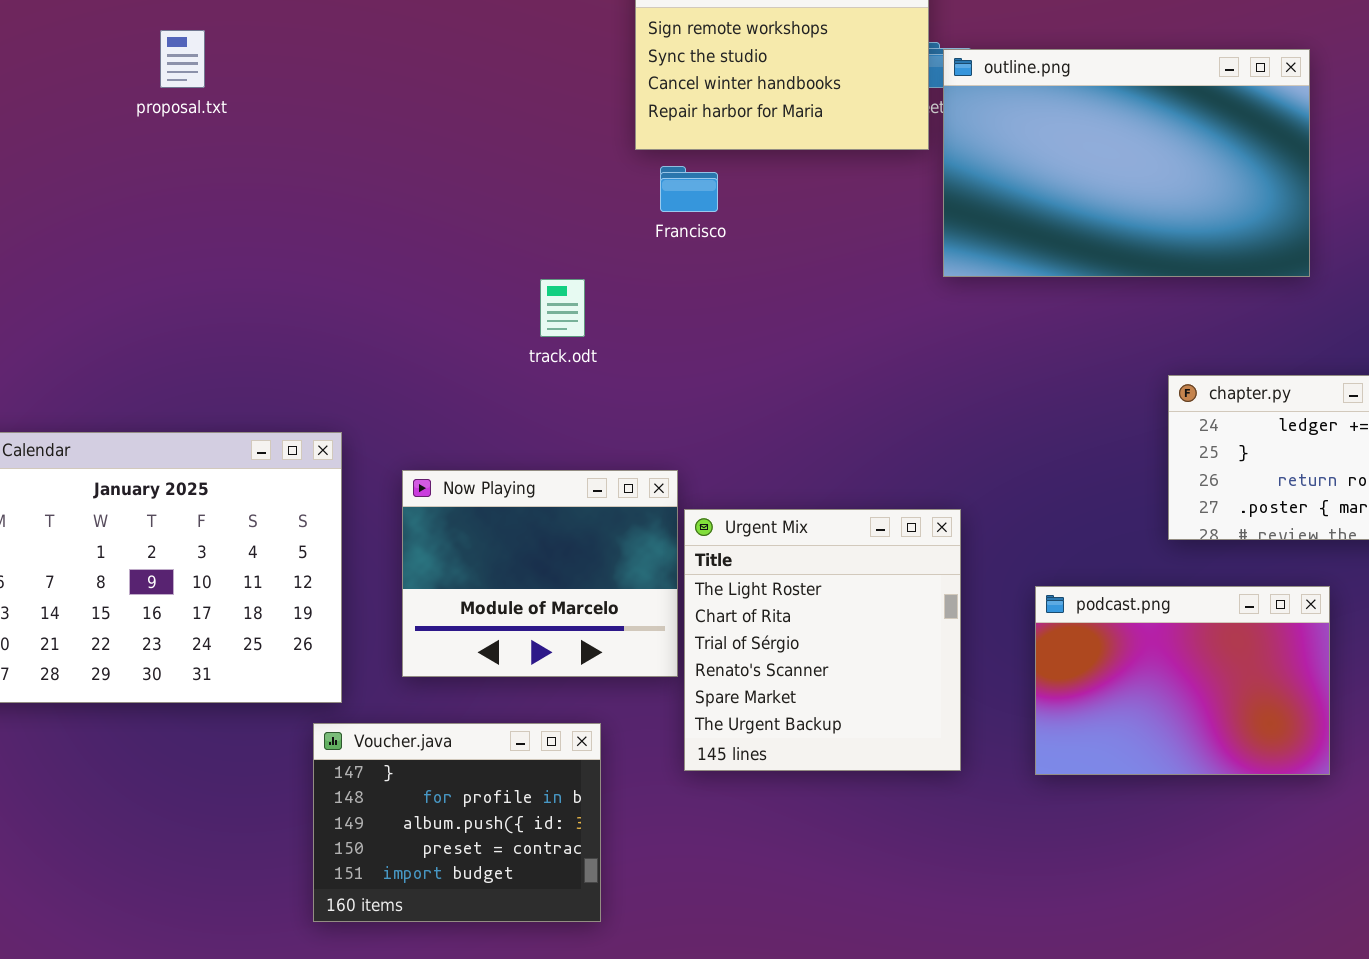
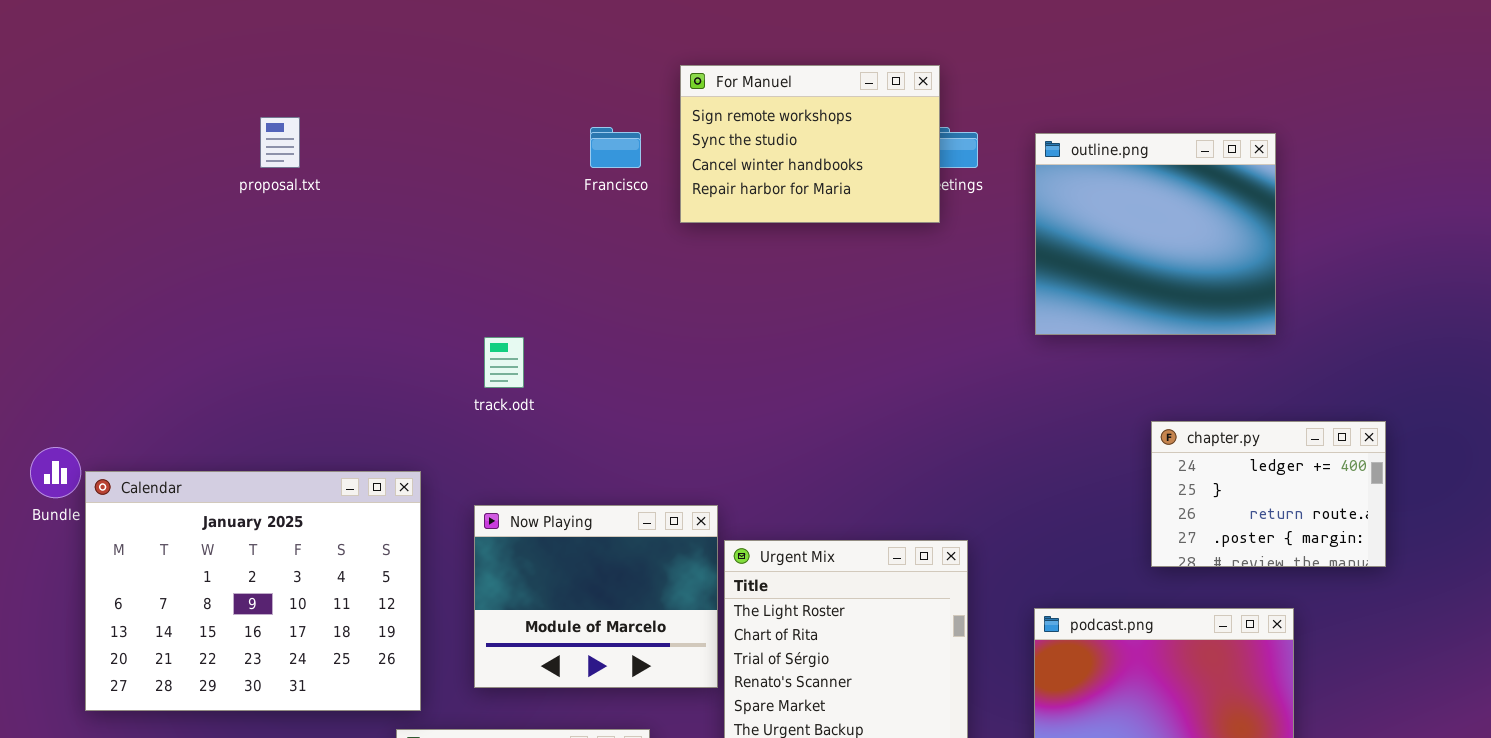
outline.png: [943,49,1310,277] -> [1035,133,1276,335], resized
Francisco: [660,166,718,212] -> [590,127,641,168], moved
track.odt: [540,279,585,337] -> [484,337,524,388], moved

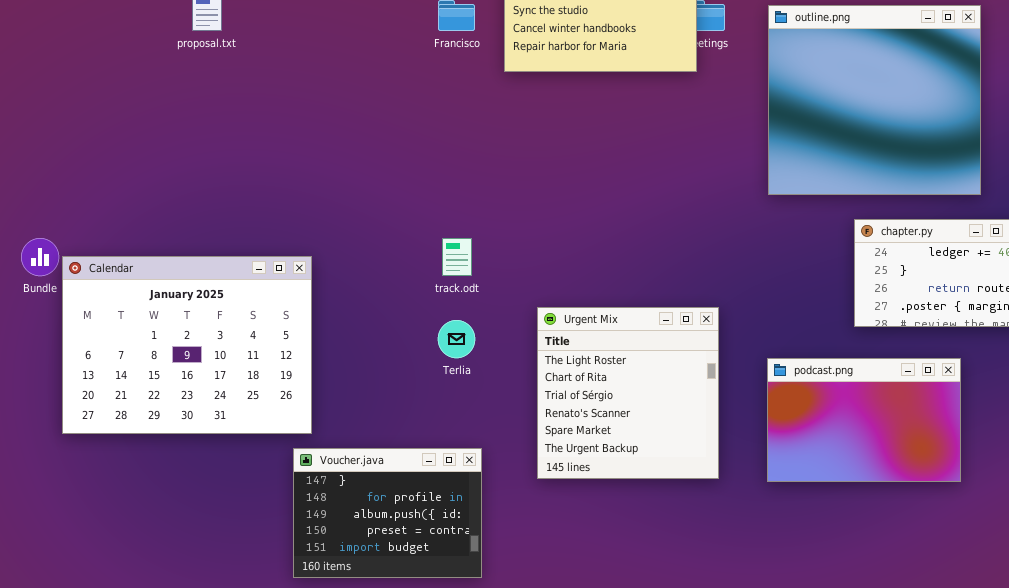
outline.png: [1035,133,1276,335] -> [768,5,981,195], resized
track.odt: [484,337,524,388] -> [442,238,472,276], moved
Now Playing: [474,505,718,688] -> none, closed

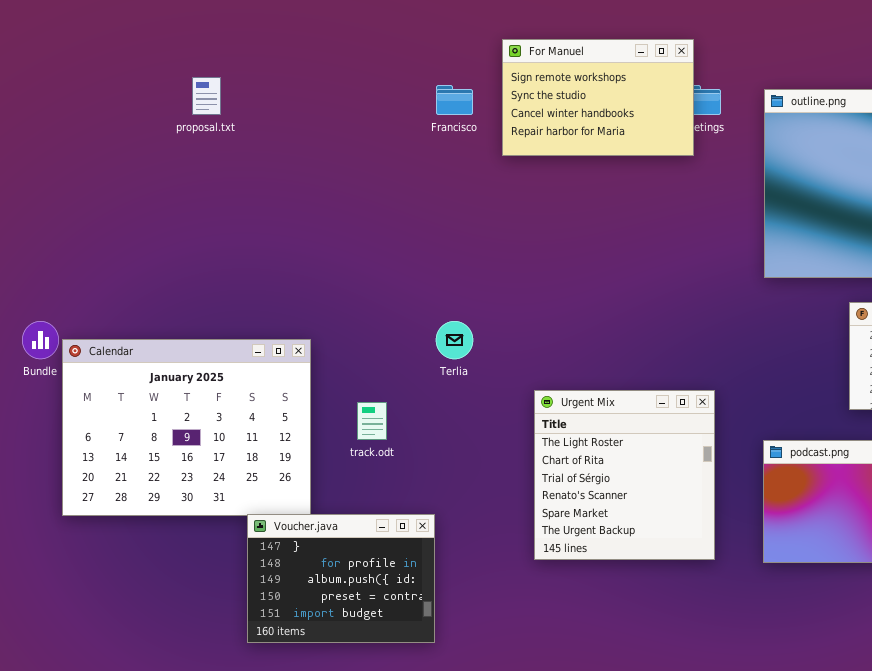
track.odt: [442,238,472,276] -> [357,402,387,440], moved
Terlia: [438,320,475,358] -> [436,321,473,359], moved
Voucher.java: [293,448,482,578] -> [247,514,435,643], moved

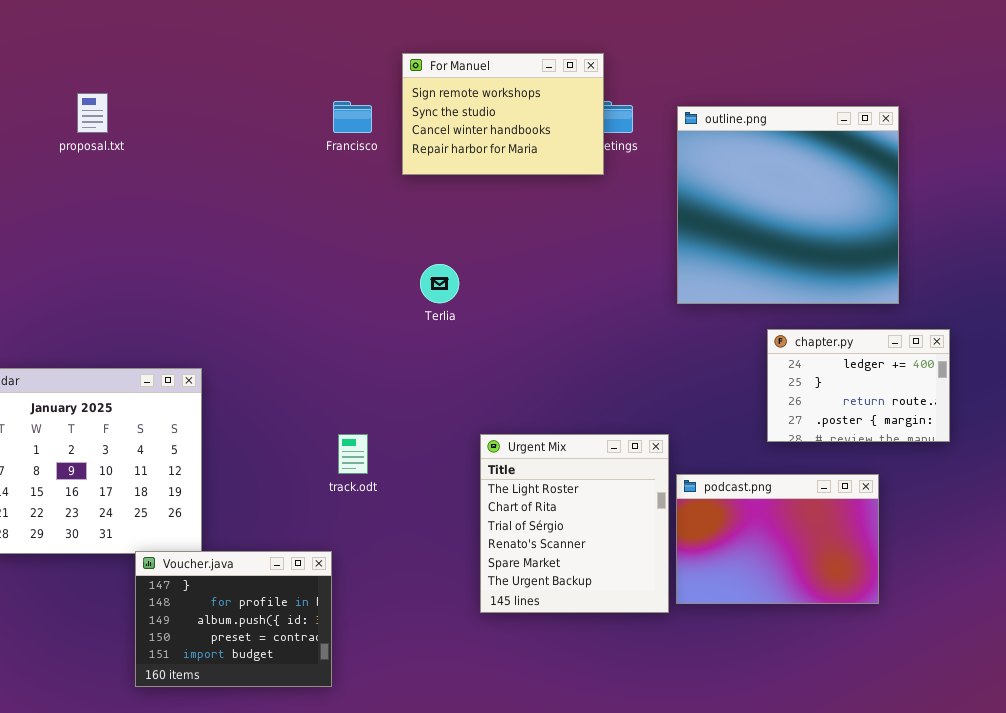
Terlia: [436,321,473,359] -> [420,264,459,303], moved
Urgent Mix: [534,390,715,560] -> [480,434,669,613], moved
track.odt: [357,402,387,440] -> [338,434,368,474], moved

